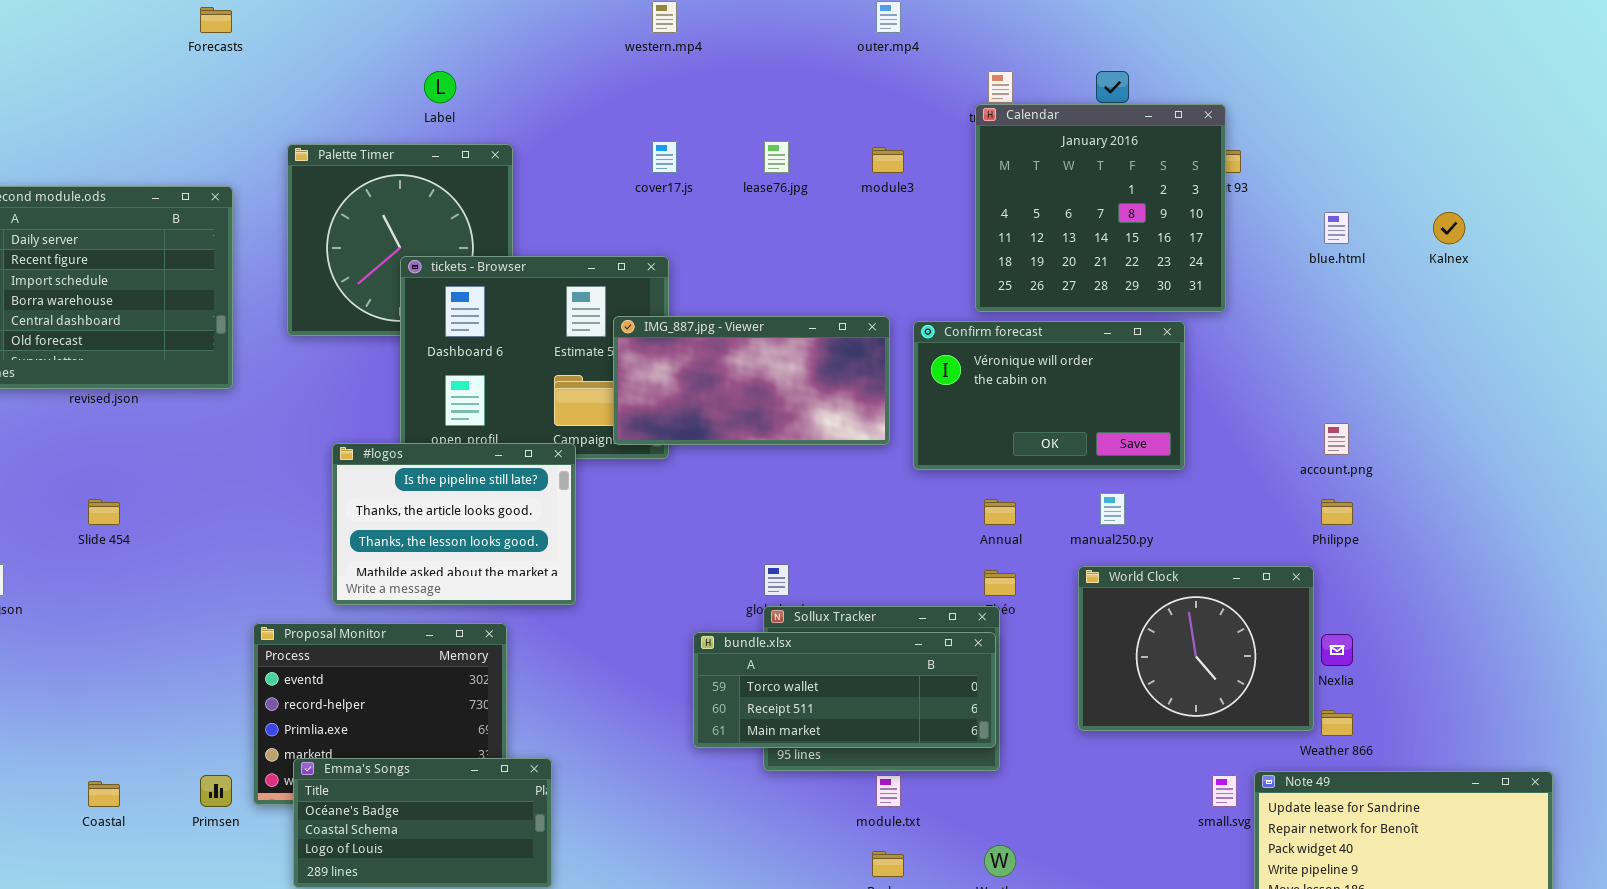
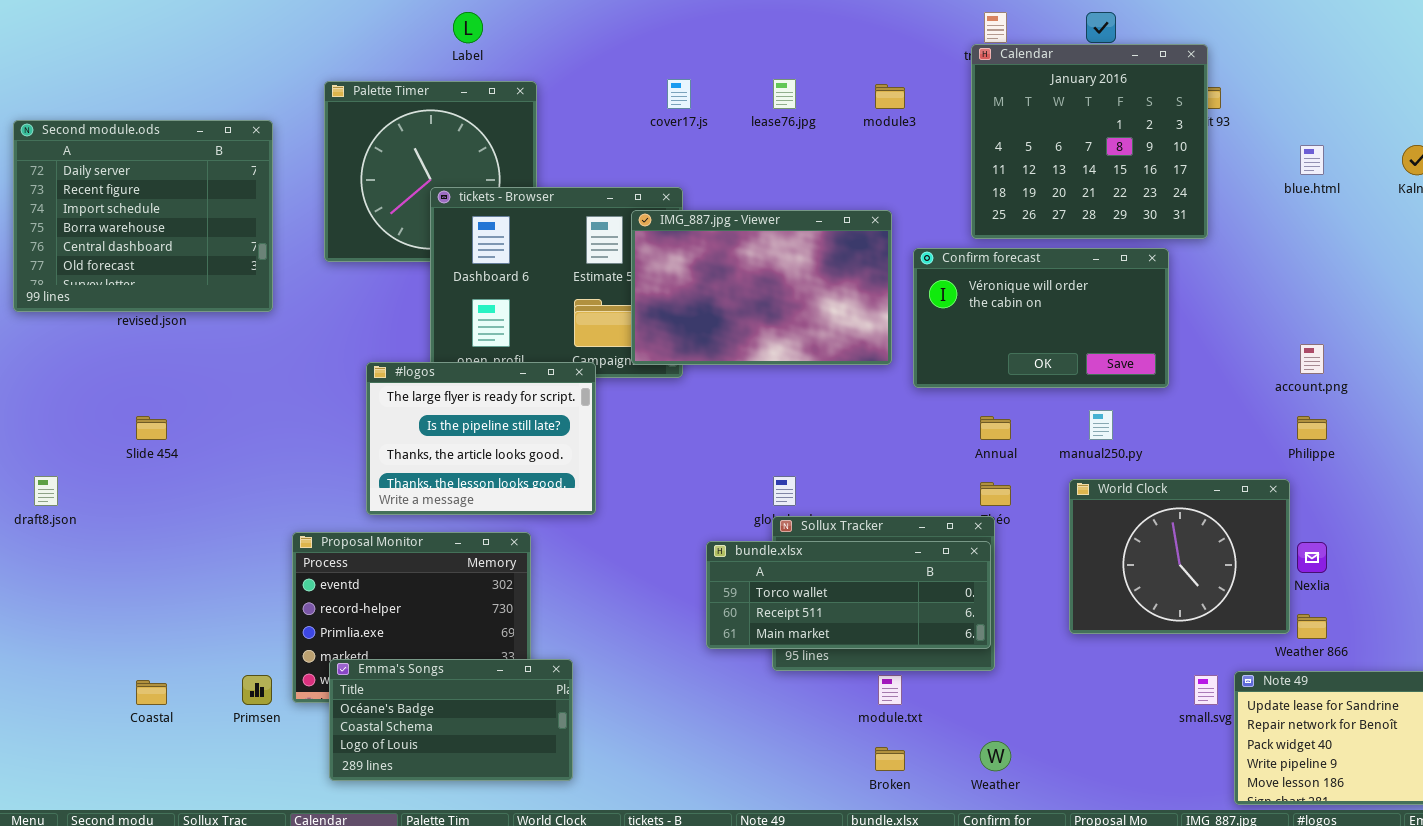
IMG_887.jpg - Viewer: [613,316,890,445] -> [631,210,892,365], resized
#logos: [332,443,576,605] -> [366,362,596,515], scrolled up 1 row

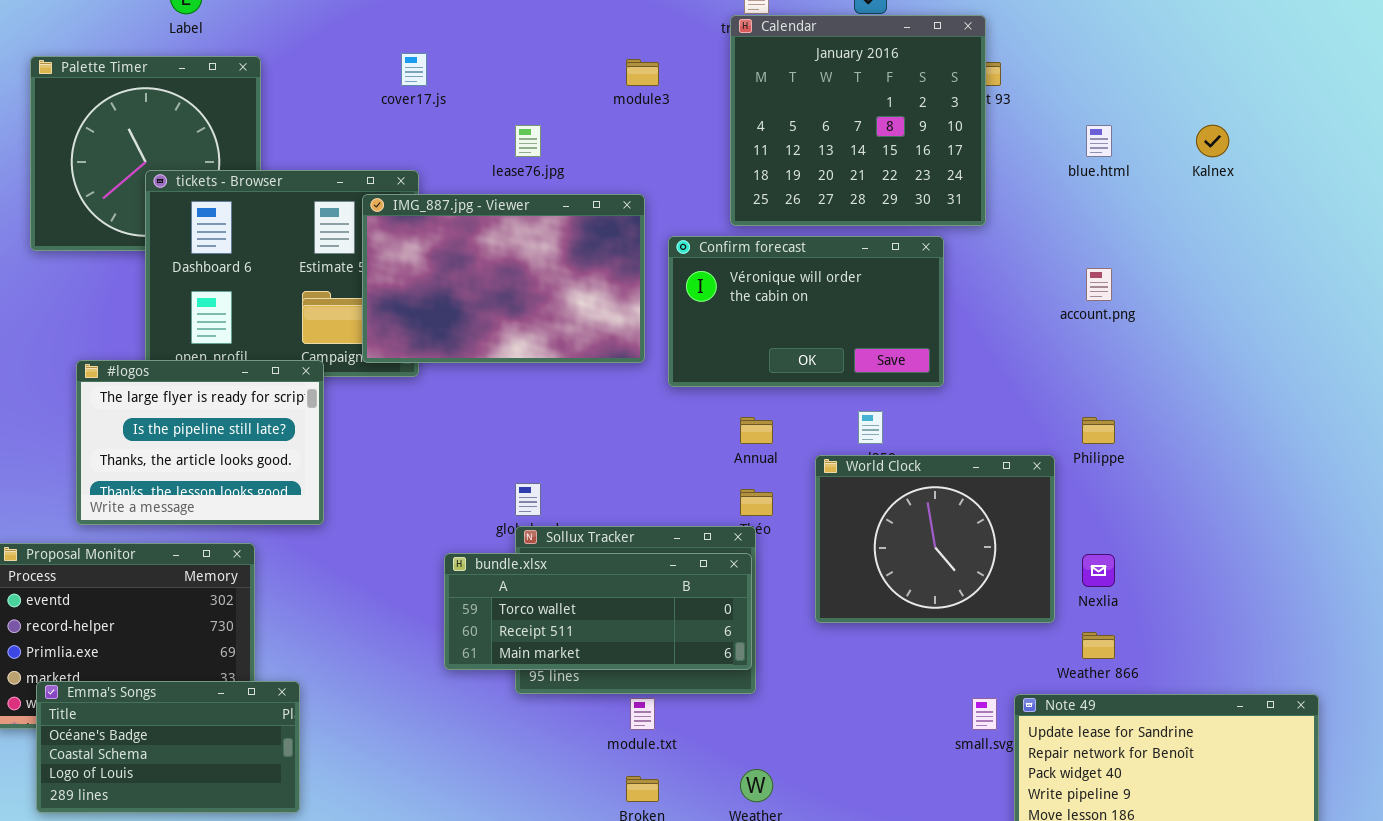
lease76.jpg: [773,79,796,109] -> [515,125,541,157], moved
account.png: [1300,344,1324,374] -> [1086,268,1112,301], moved
World Clock: [1069,479,1290,634] -> [815,455,1055,623], moved

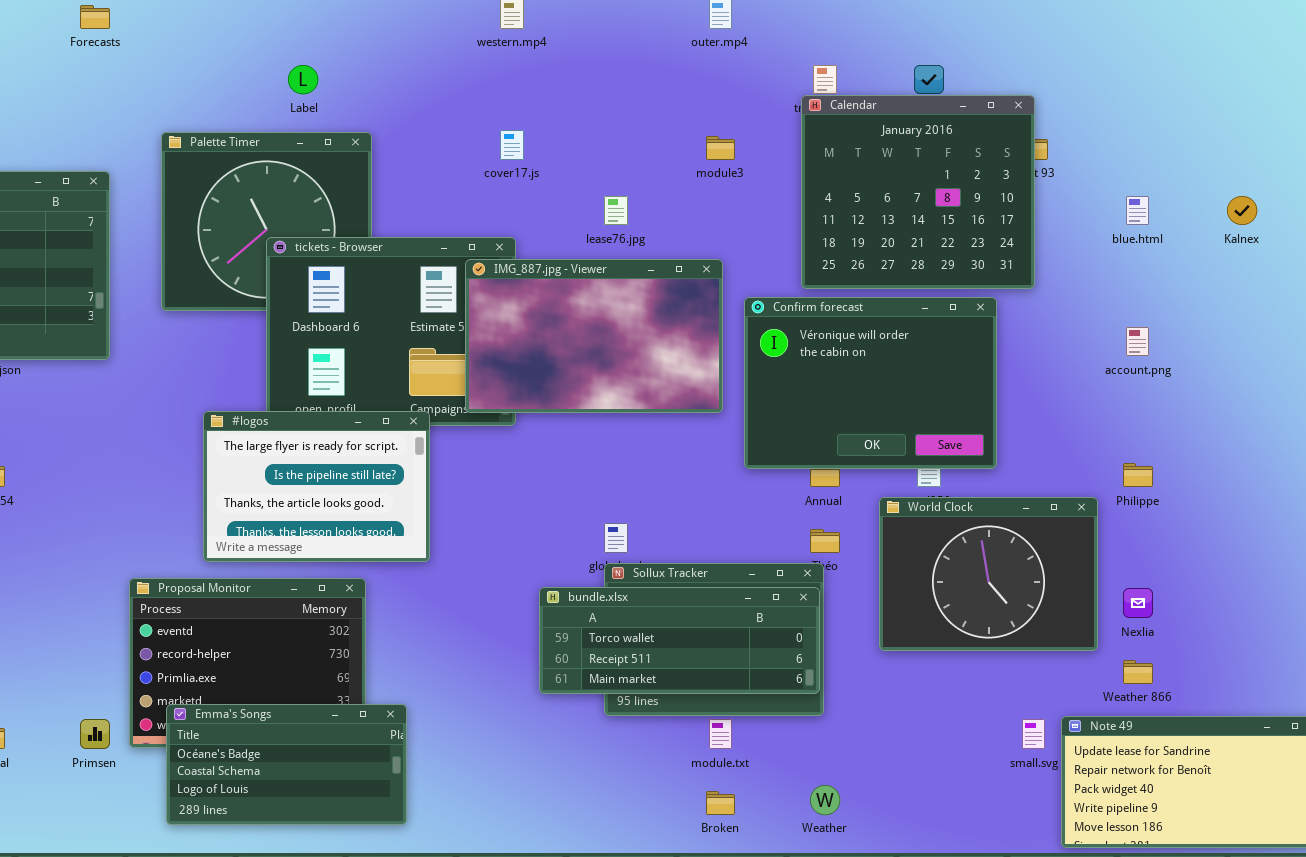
Confirm forecast: [668,236,944,387] -> [744,297,997,469], resized

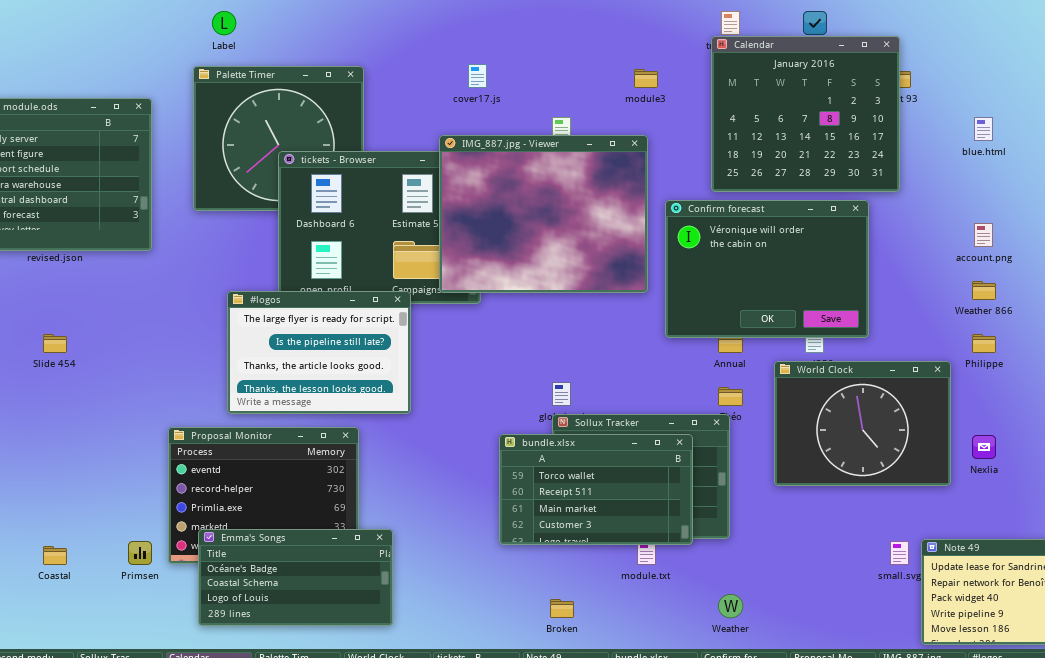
Label: [288,65,318,94] -> [212,11,236,35], moved
IMG_887.jpg - Viewer: [465,259,723,413] -> [439,135,648,293], resized
bundle.xlsx: [539,587,820,694] -> [499,434,693,545], resized
Weather 866: [1123,660,1153,684] -> [972,281,996,300], moved
Broken: [706,791,735,815] -> [550,599,574,618], moved

